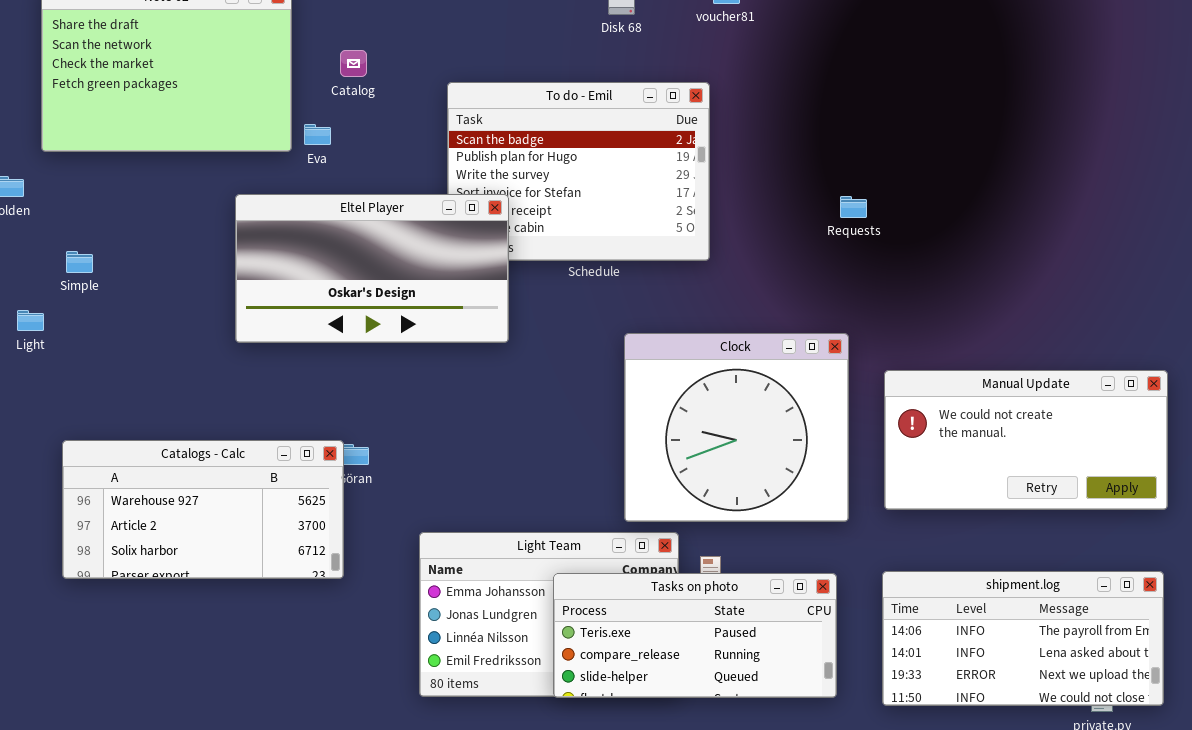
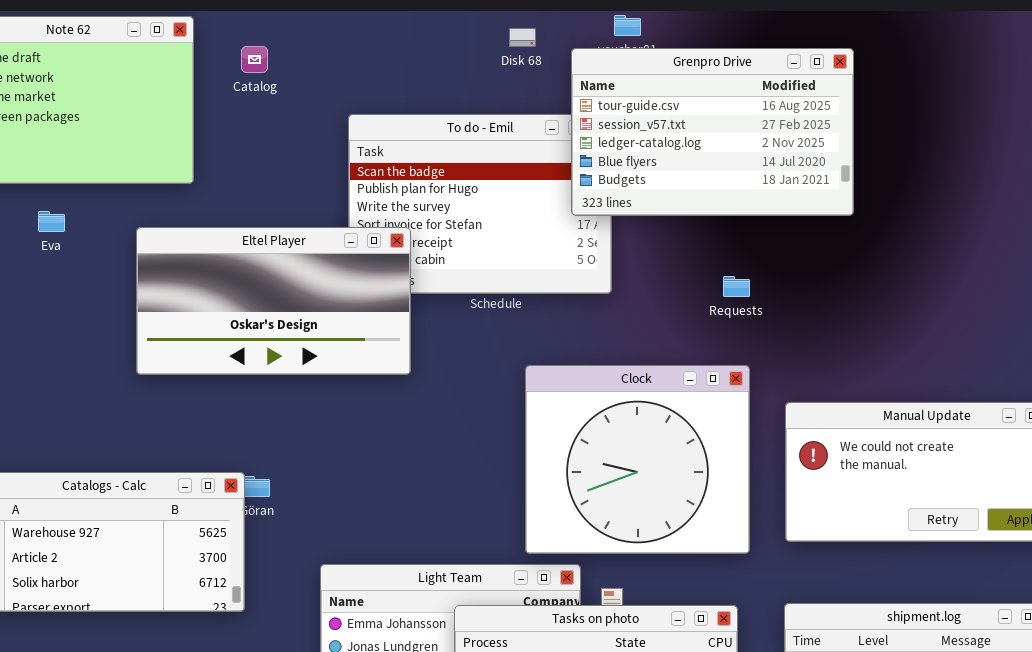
Grenpro Drive: none -> [571,48,854,216], opened
Catalog: [340,50,367,77] -> [241,46,268,73], moved
Eva: [304,124,331,145] -> [38,211,65,232], moved
Requests: [840,196,867,218] -> [723,276,750,297], moved

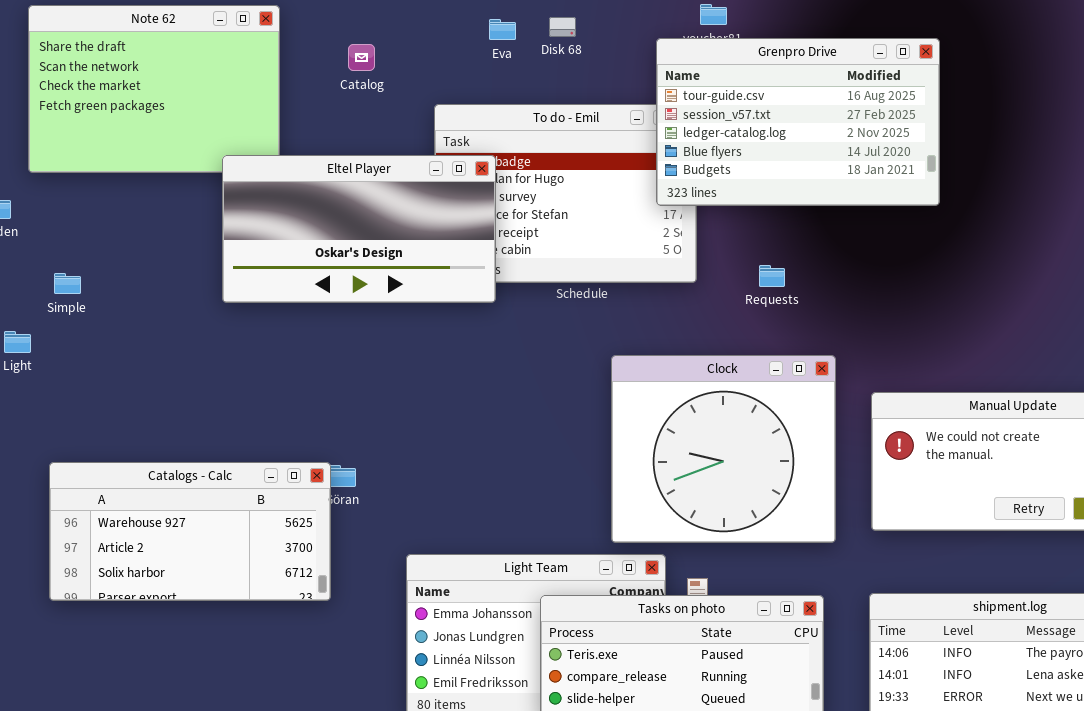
Disk 68: [509,28,536,47] -> [549,17,576,37], moved
Catalog: [241,46,268,73] -> [348,44,375,71], moved
Eva: [38,211,65,232] -> [489,19,516,40], moved
Eltel Player: [136,227,411,375] -> [222,155,496,303], moved
Requests: [723,276,750,297] -> [759,265,785,287], moved

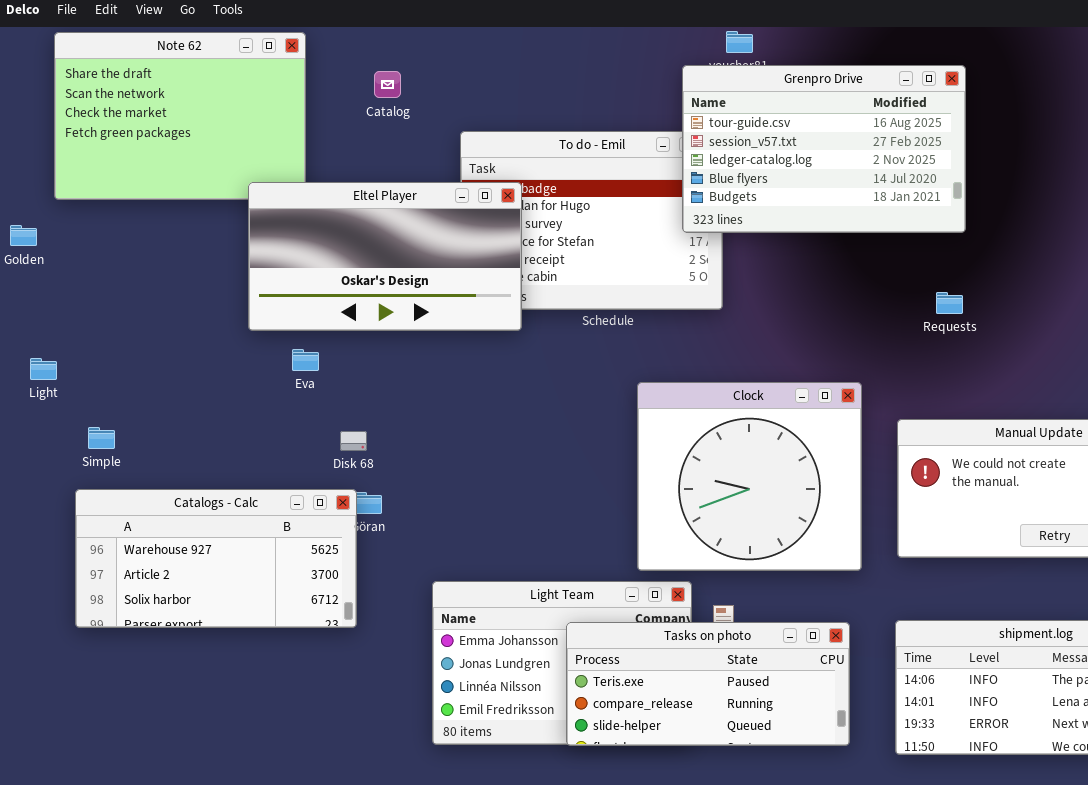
Disk 68: [549,17,576,37] -> [340,431,367,451], moved
Eva: [489,19,516,40] -> [292,349,319,371], moved
Requests: [759,265,785,287] -> [936,292,963,314], moved
Simple: [54,273,81,294] -> [88,427,115,449], moved

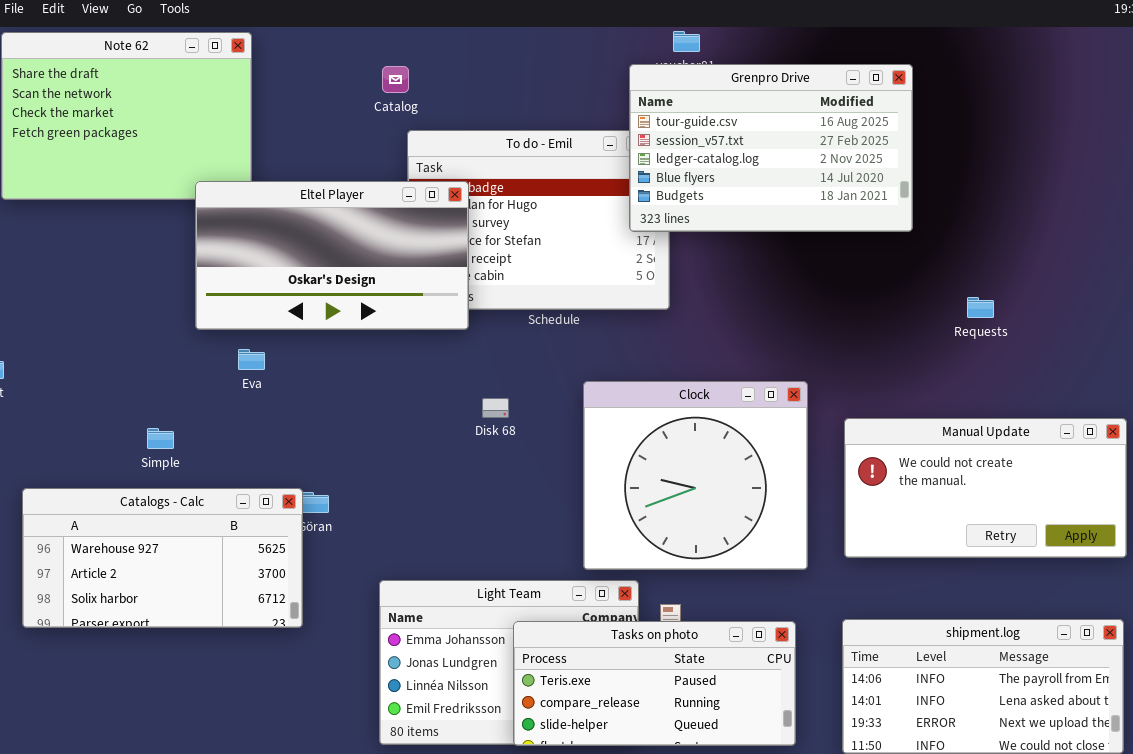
Catalog: [374,71,401,98] -> [382,66,409,93], moved
Requests: [936,292,963,314] -> [967,297,994,318], moved
Simple: [88,427,115,449] -> [147,428,174,449], moved
Disk 68: [340,431,367,451] -> [482,398,509,418], moved

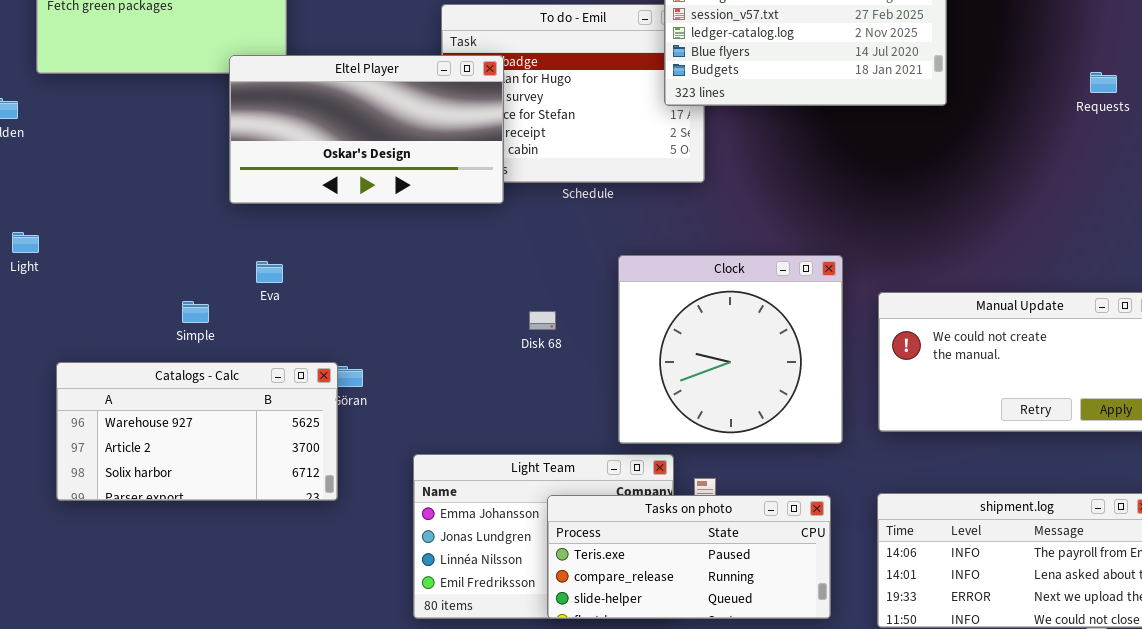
Requests: [967,297,994,318] -> [1090,72,1117,93], moved
Eva: [238,349,265,370] -> [256,261,283,283], moved
Disk 68: [482,398,509,418] -> [529,311,556,330], moved

